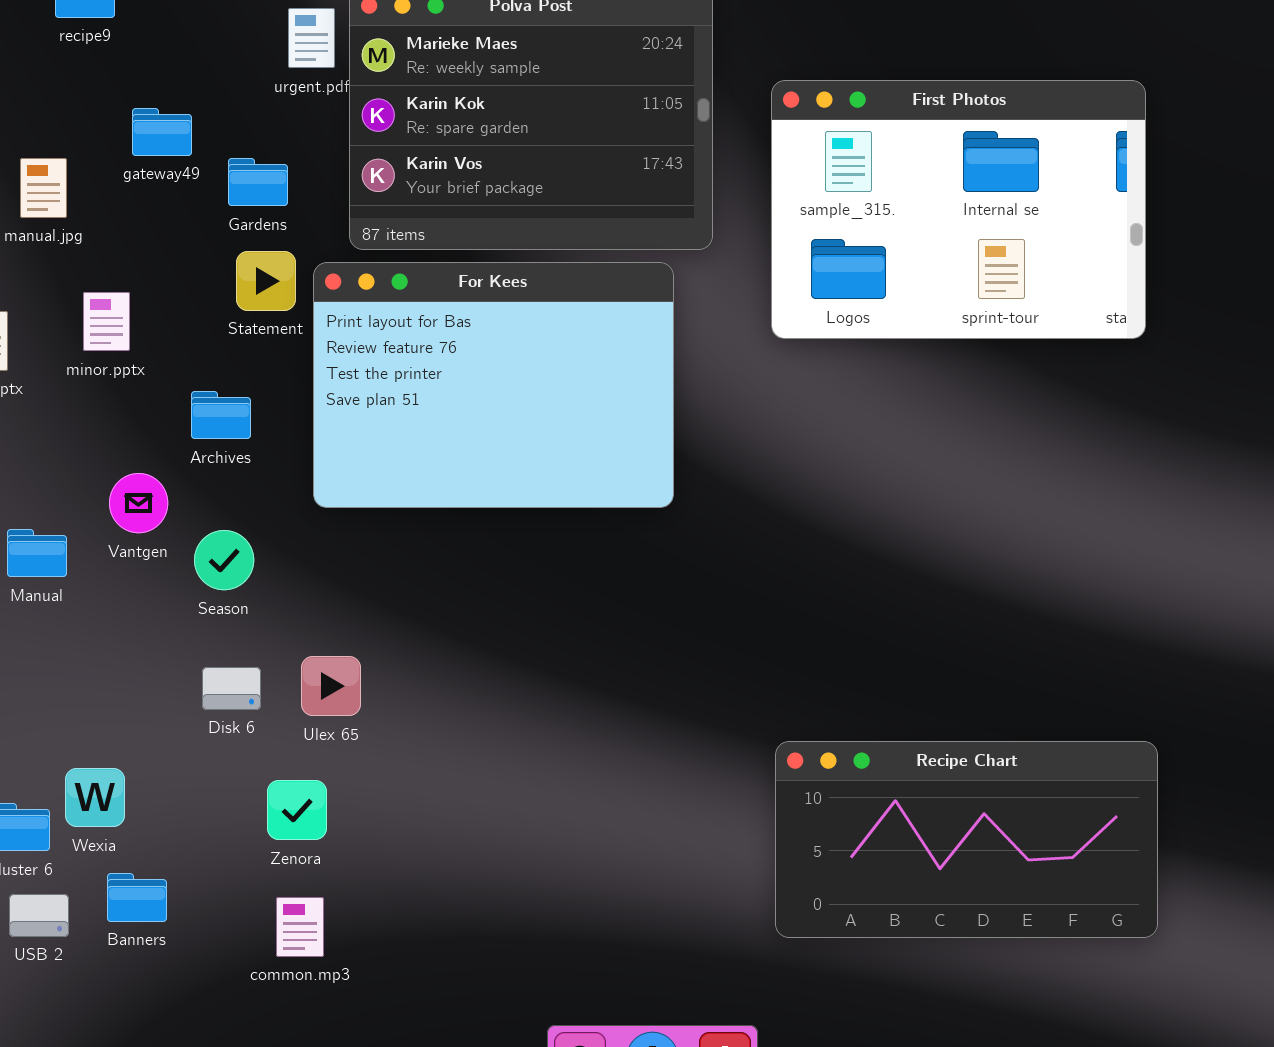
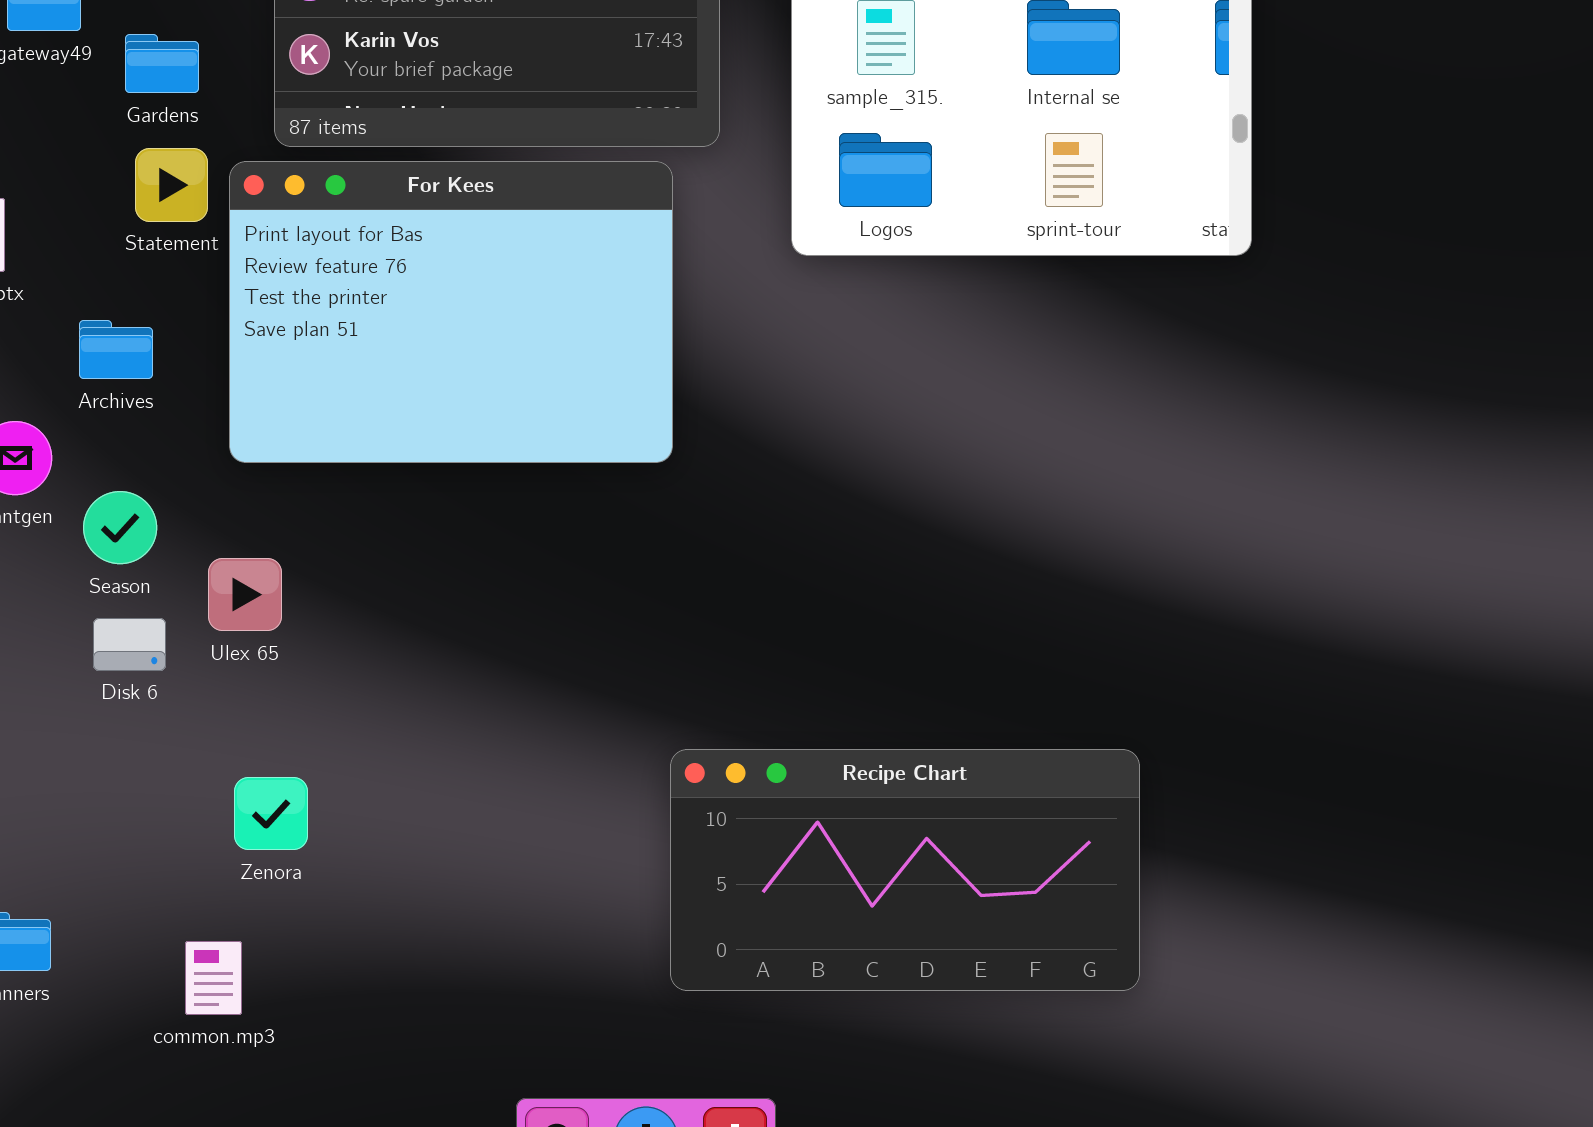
Ulex 65: [301,656,361,716] -> [208,558,282,631], moved
Disk 6: [202,667,261,710] -> [93,618,166,671], moved
Recipe Chart: [775,741,1158,938] -> [670,749,1140,991], moved
Zenora: [267,780,327,840] -> [234,777,308,850], moved

